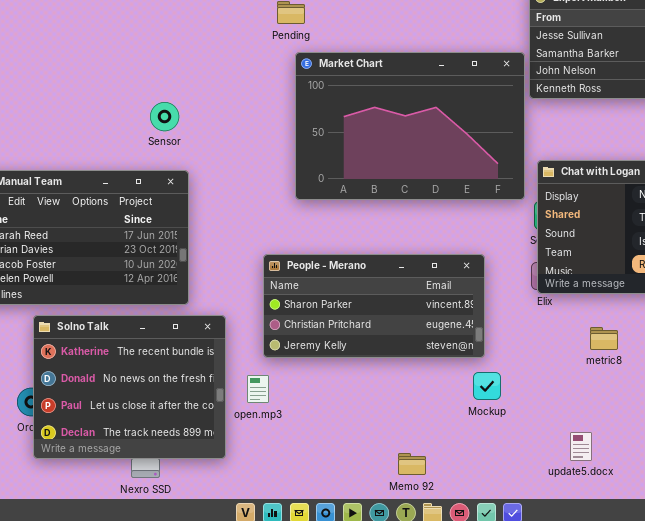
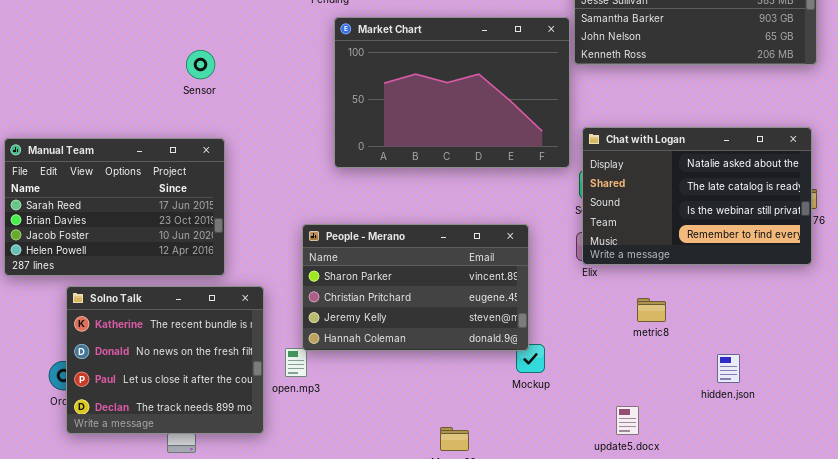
Sensor: [150,102,179,131] -> [186,50,215,79], moved
People - Merano: [263,254,485,358] -> [302,224,529,351], resized

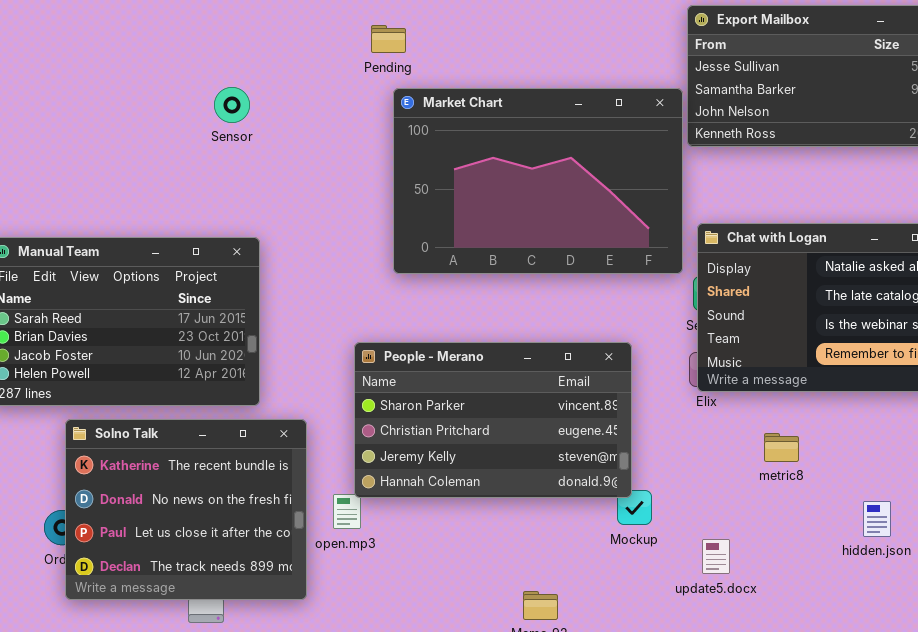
Sensor: [186,50,215,79] -> [214,87,250,123], moved
update5.docx: [616,406,639,435] -> [702,539,730,574], moved

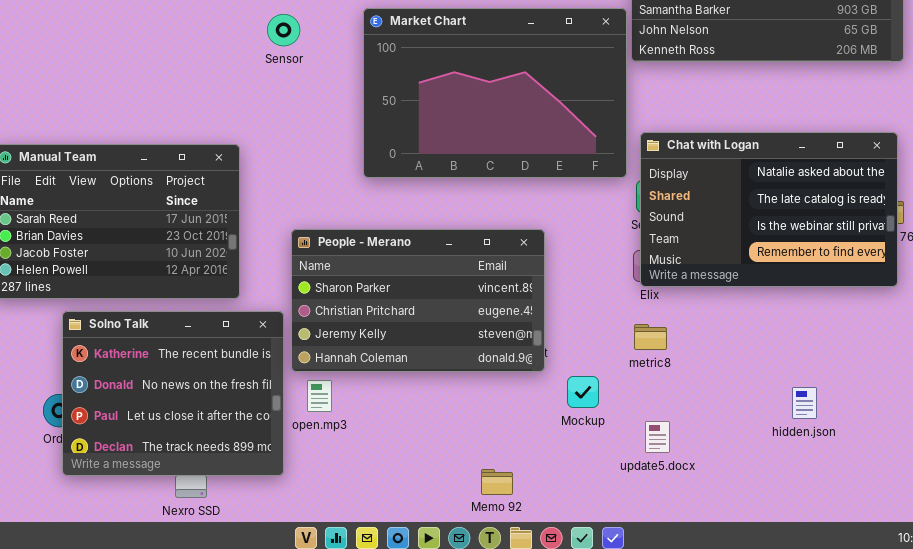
Sensor: [214,87,250,123] -> [267,14,300,46], moved
People - Merano: [354,342,632,498] -> [291,229,545,372], moved
metric8: [764,433,799,462] -> [634,324,667,350], moved

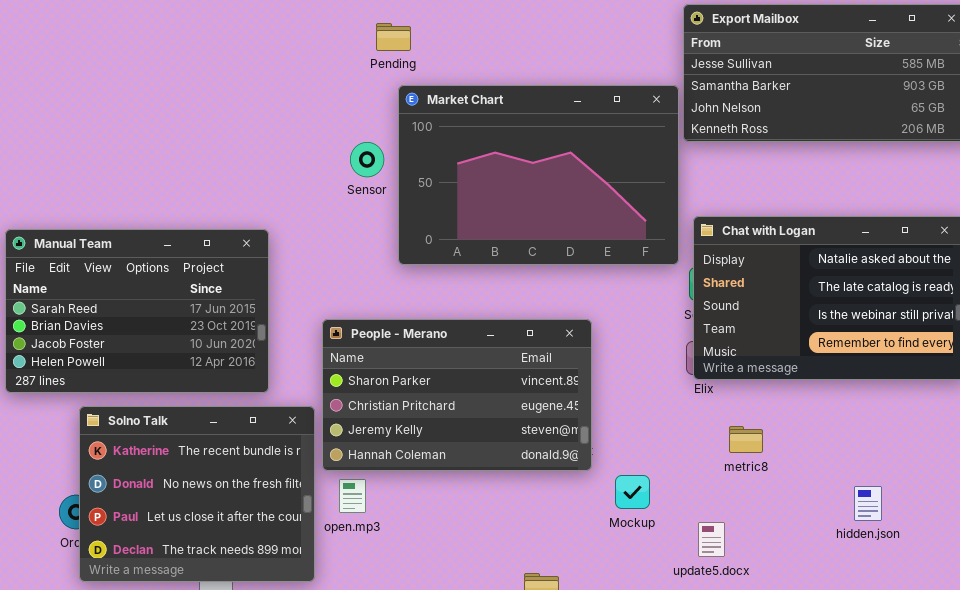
Sensor: [267,14,300,46] -> [350,142,384,177], moved
metric8: [634,324,667,350] -> [729,426,763,453], moved

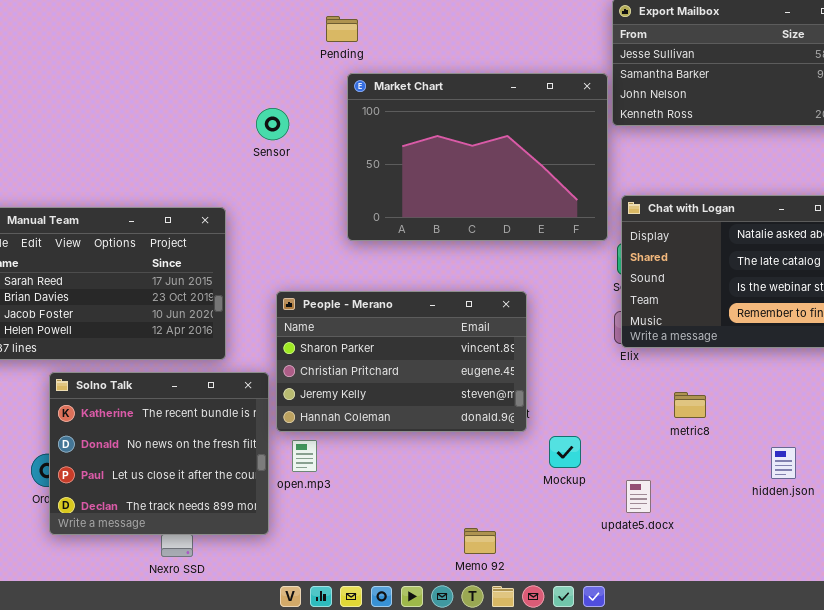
Sensor: [350,142,384,177] -> [256,108,289,140], moved
metric8: [729,426,763,453] -> [674,392,706,418], moved

